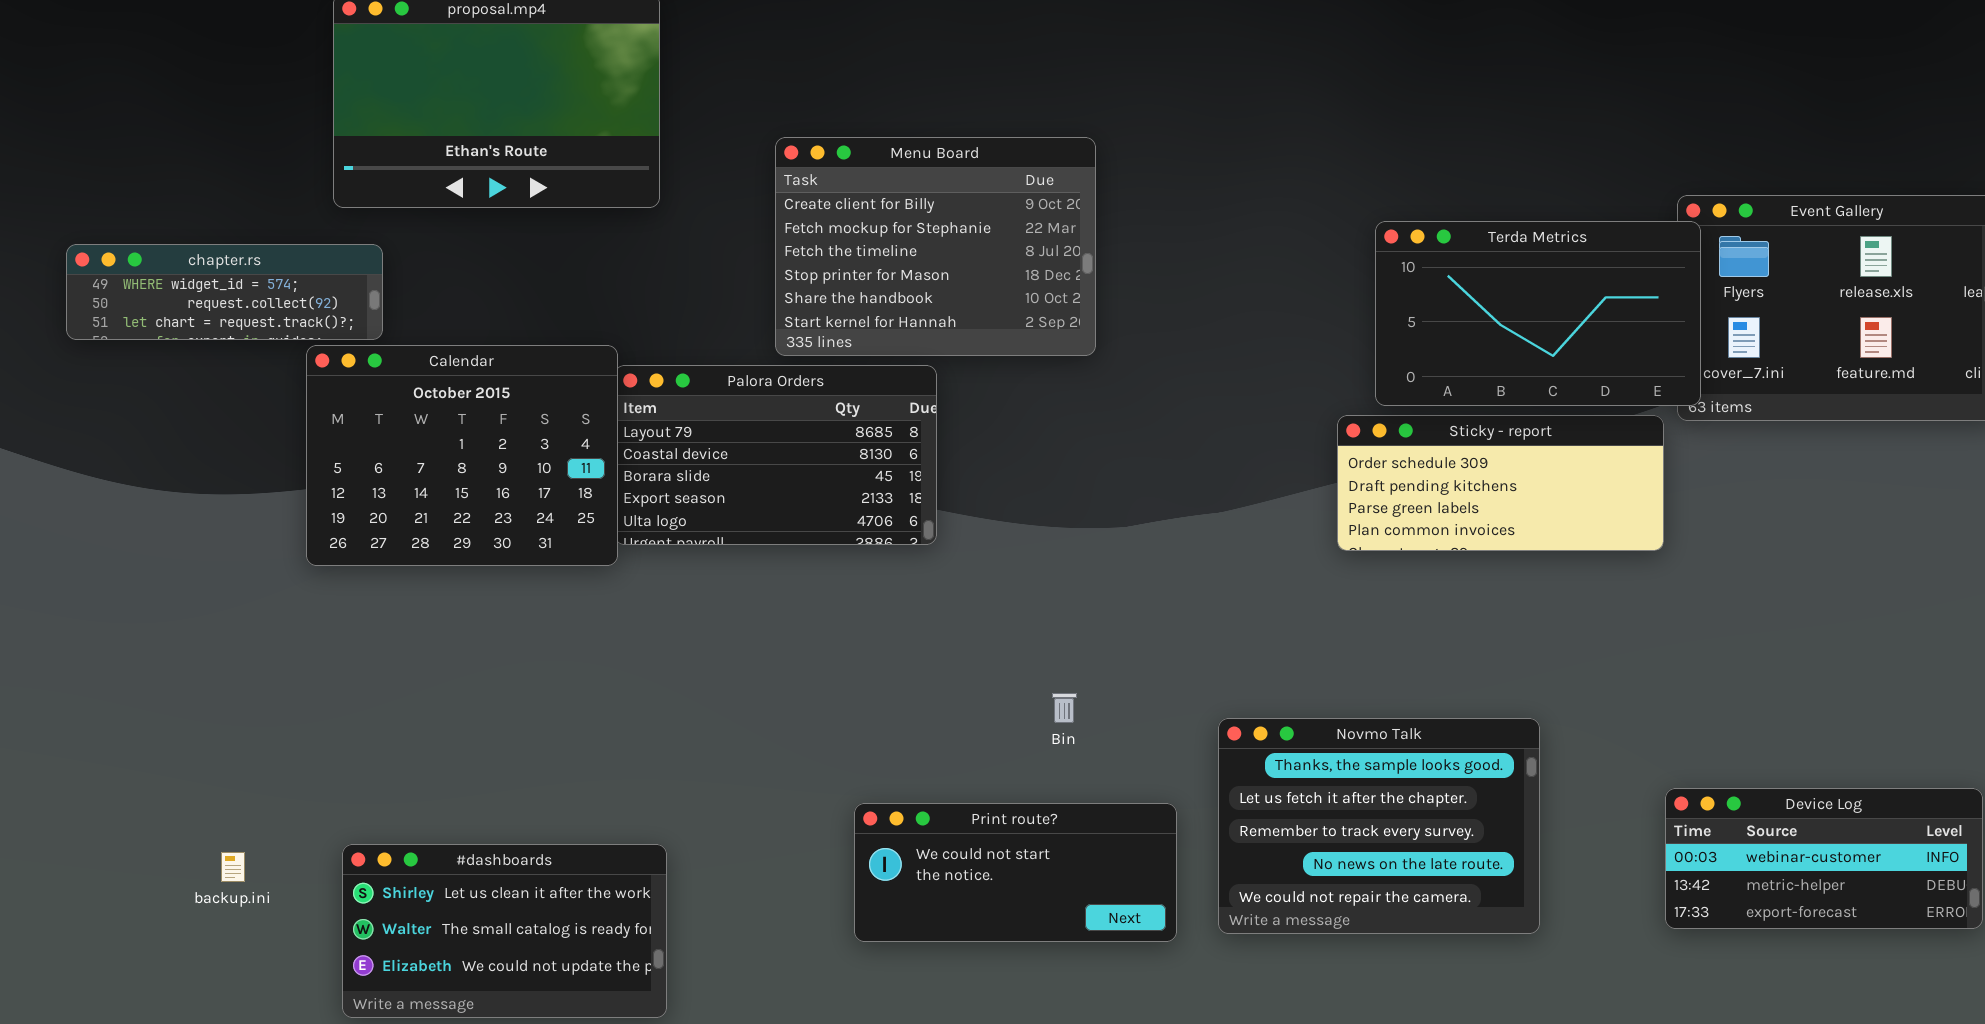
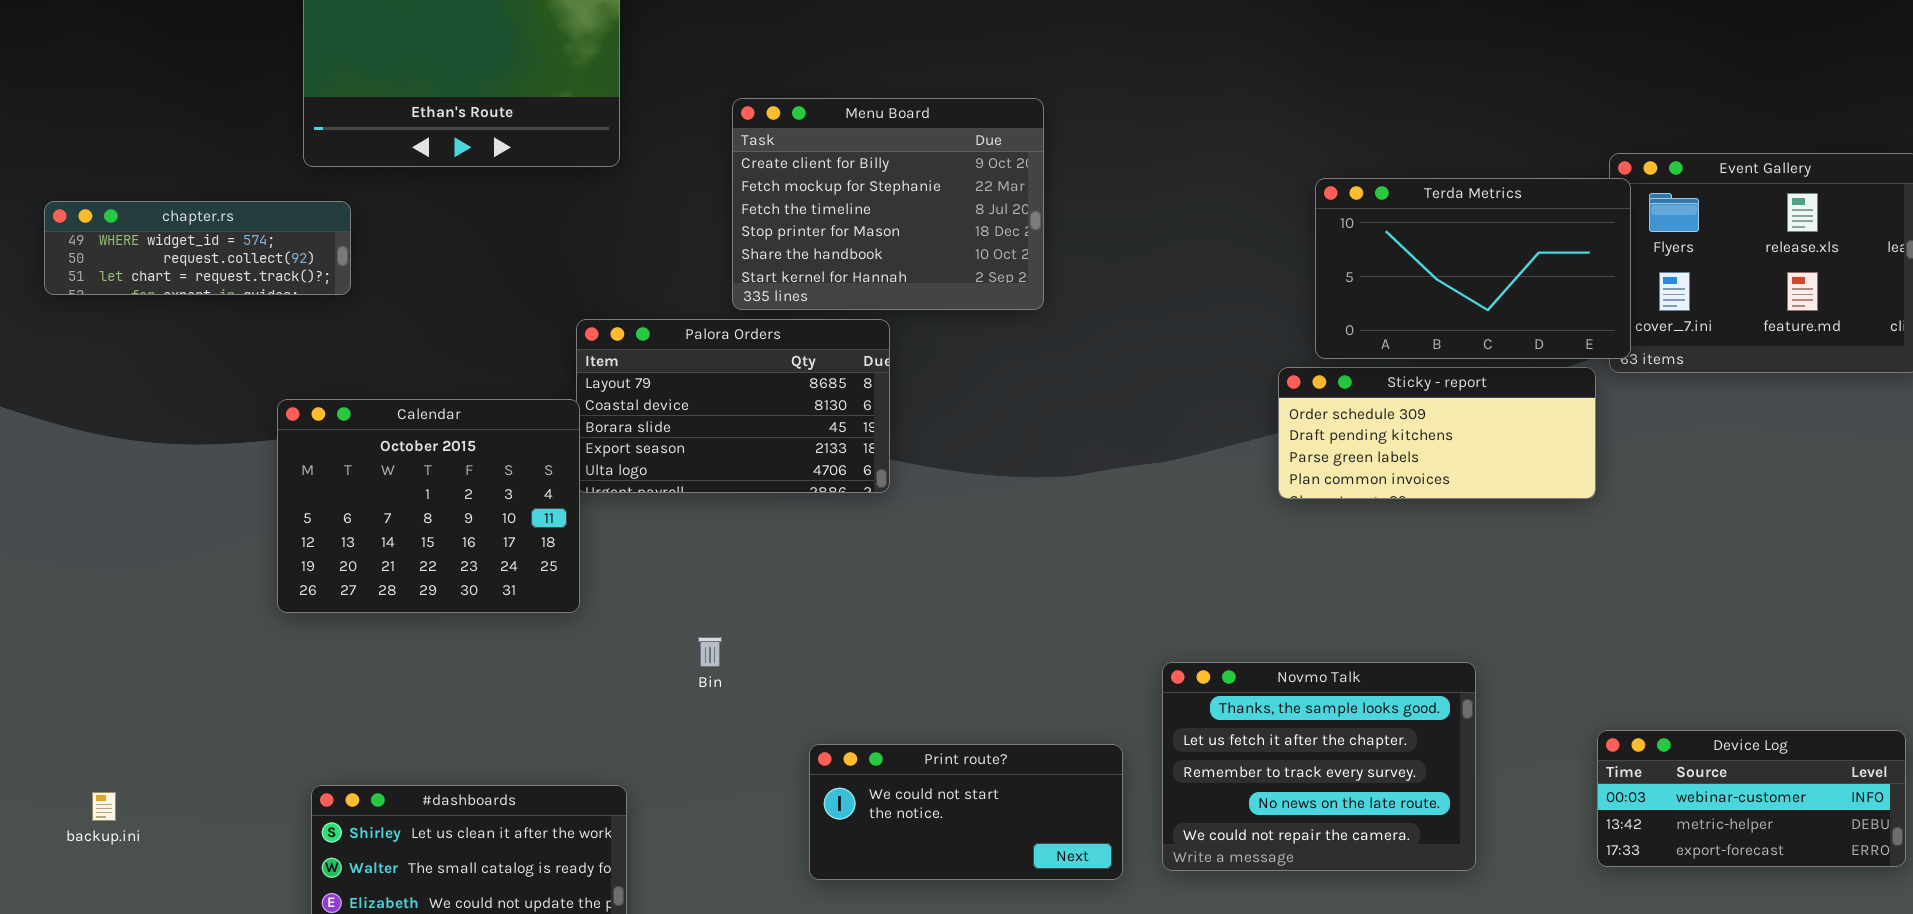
Calendar: [306,345,618,566] -> [277,399,580,613], moved
Bin: [1052,693,1077,723] -> [698,637,722,667], moved
backup.ini: [221,852,245,882] -> [92,792,116,821], moved

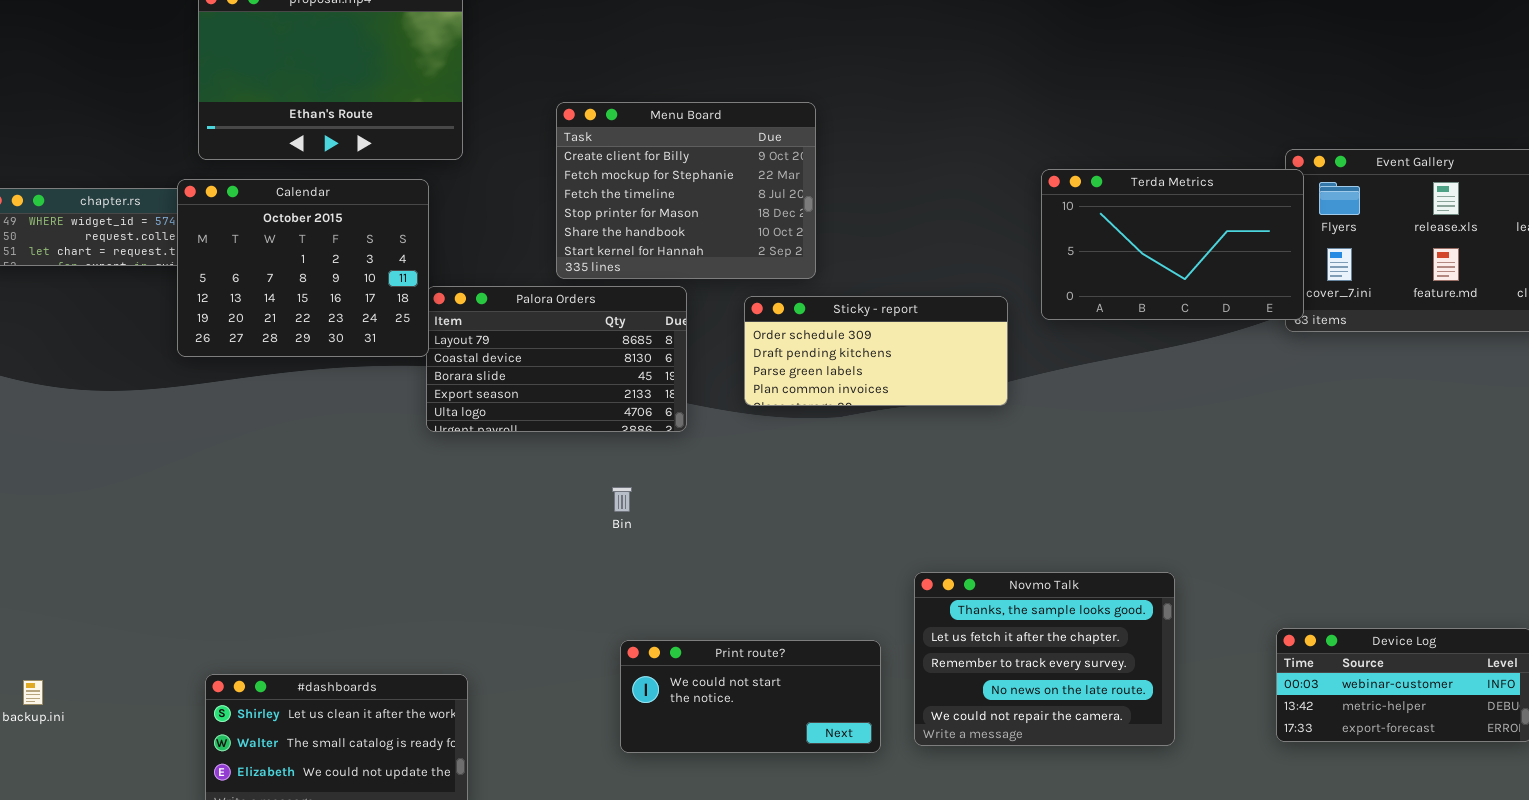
Sticky - report: [1278,367,1596,499] -> [744,296,1008,406], moved
Calendar: [277,399,580,613] -> [177,179,429,357], moved
Bin: [698,637,722,667] -> [612,487,632,512], moved

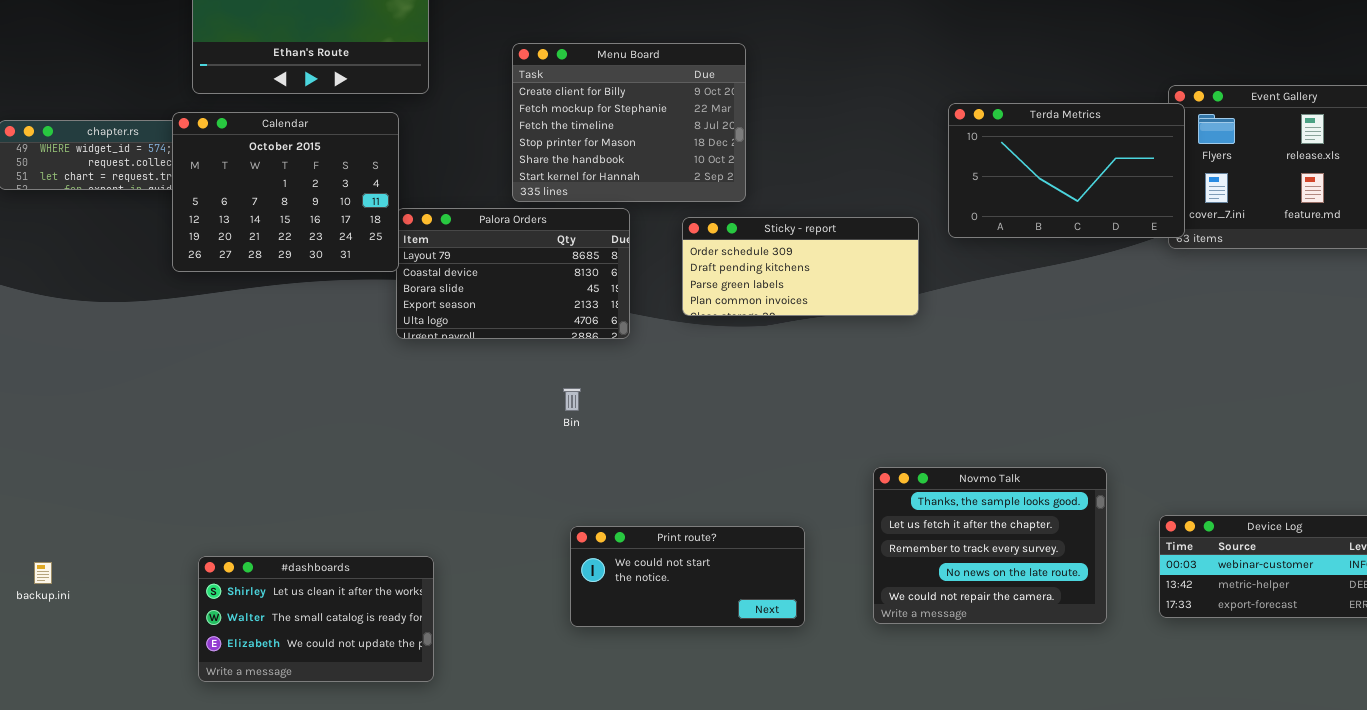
Novmo Talk: [914,572,1175,746] -> [873,467,1107,624], moved

